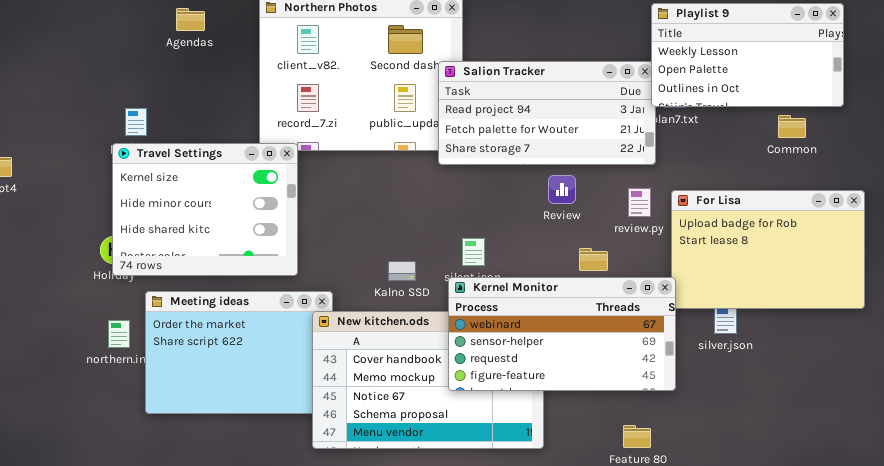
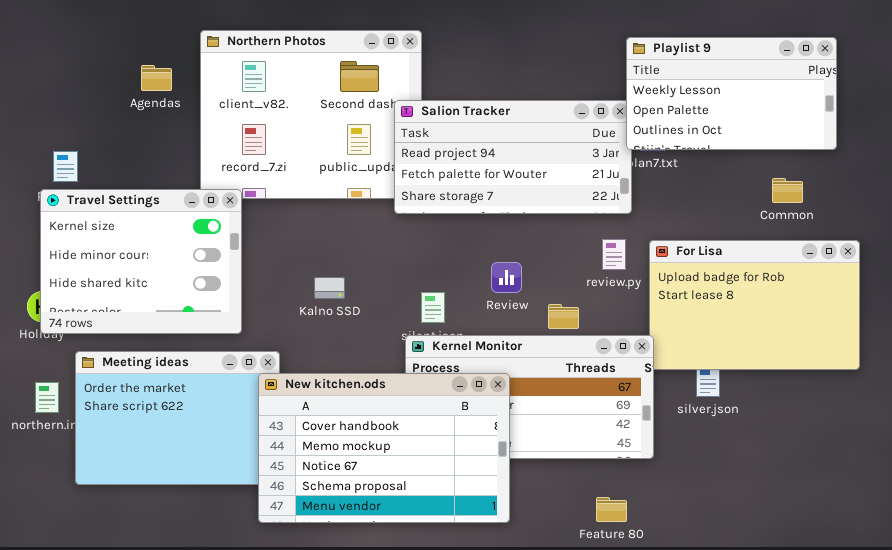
Agendas: [176,8,205,31] -> [141,65,172,91], moved
Common: [778,115,806,138] -> [772,178,803,203], moved
Review: [548,175,576,204] -> [491,262,522,293], moved
Kalno SSD: [388,261,416,281] -> [314,277,345,299], moved
New kitchen.ods: [312,311,544,449] -> [258,373,510,523], raised

